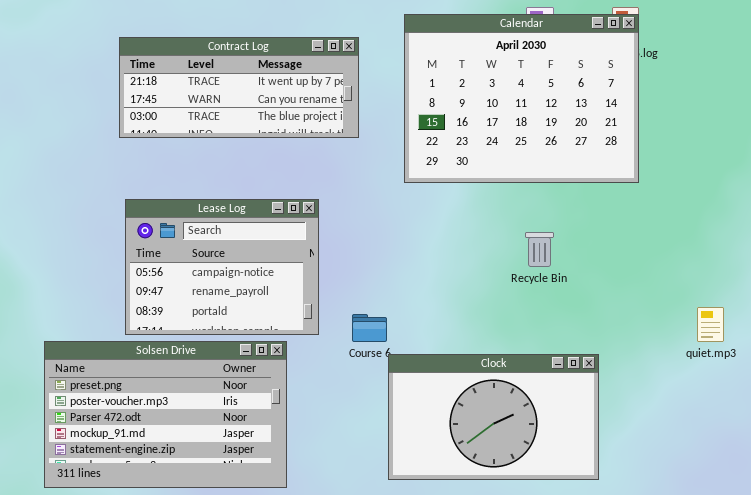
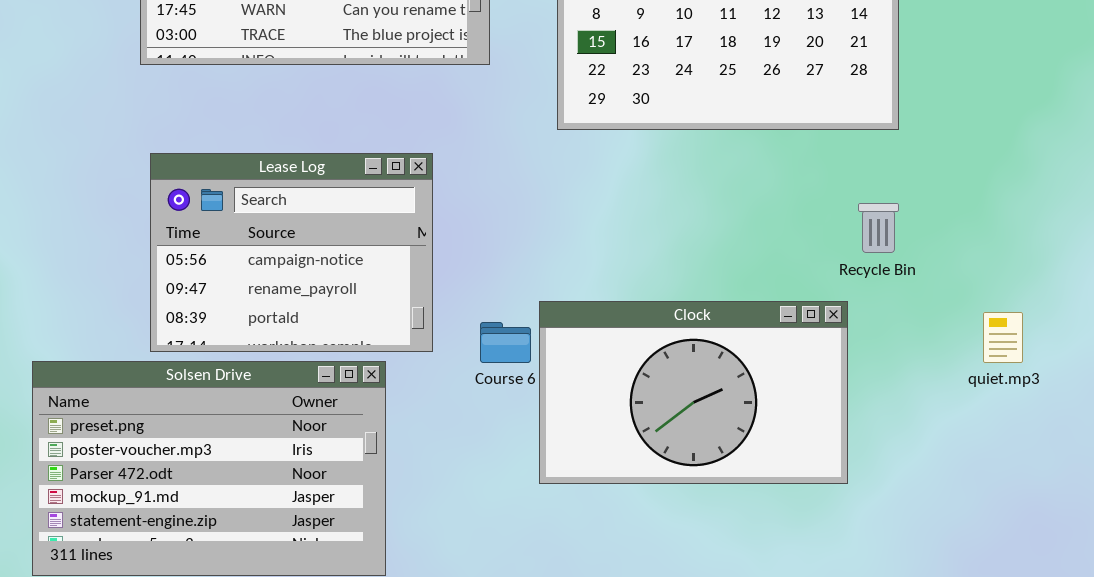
Recycle Bin: [525,232,554,267] -> [858,203,899,253], moved
Clock: [388,354,599,480] -> [539,301,848,484], moved

